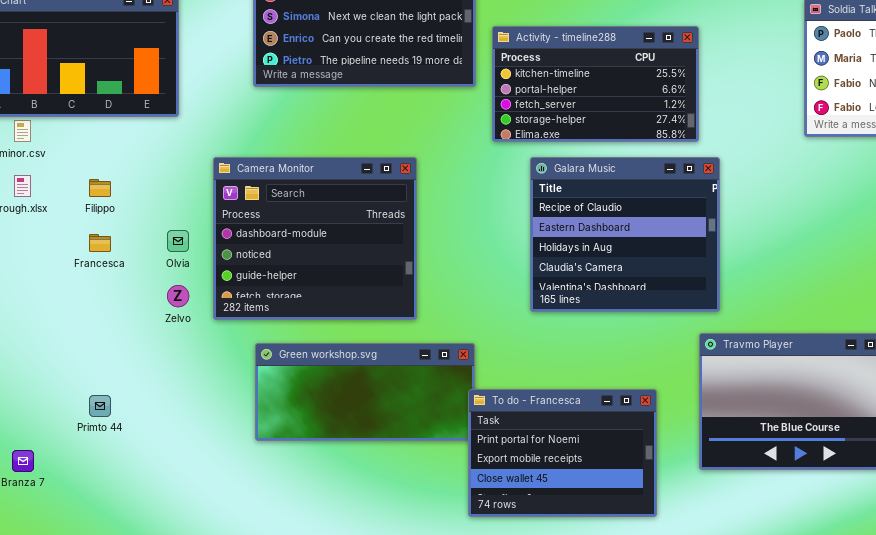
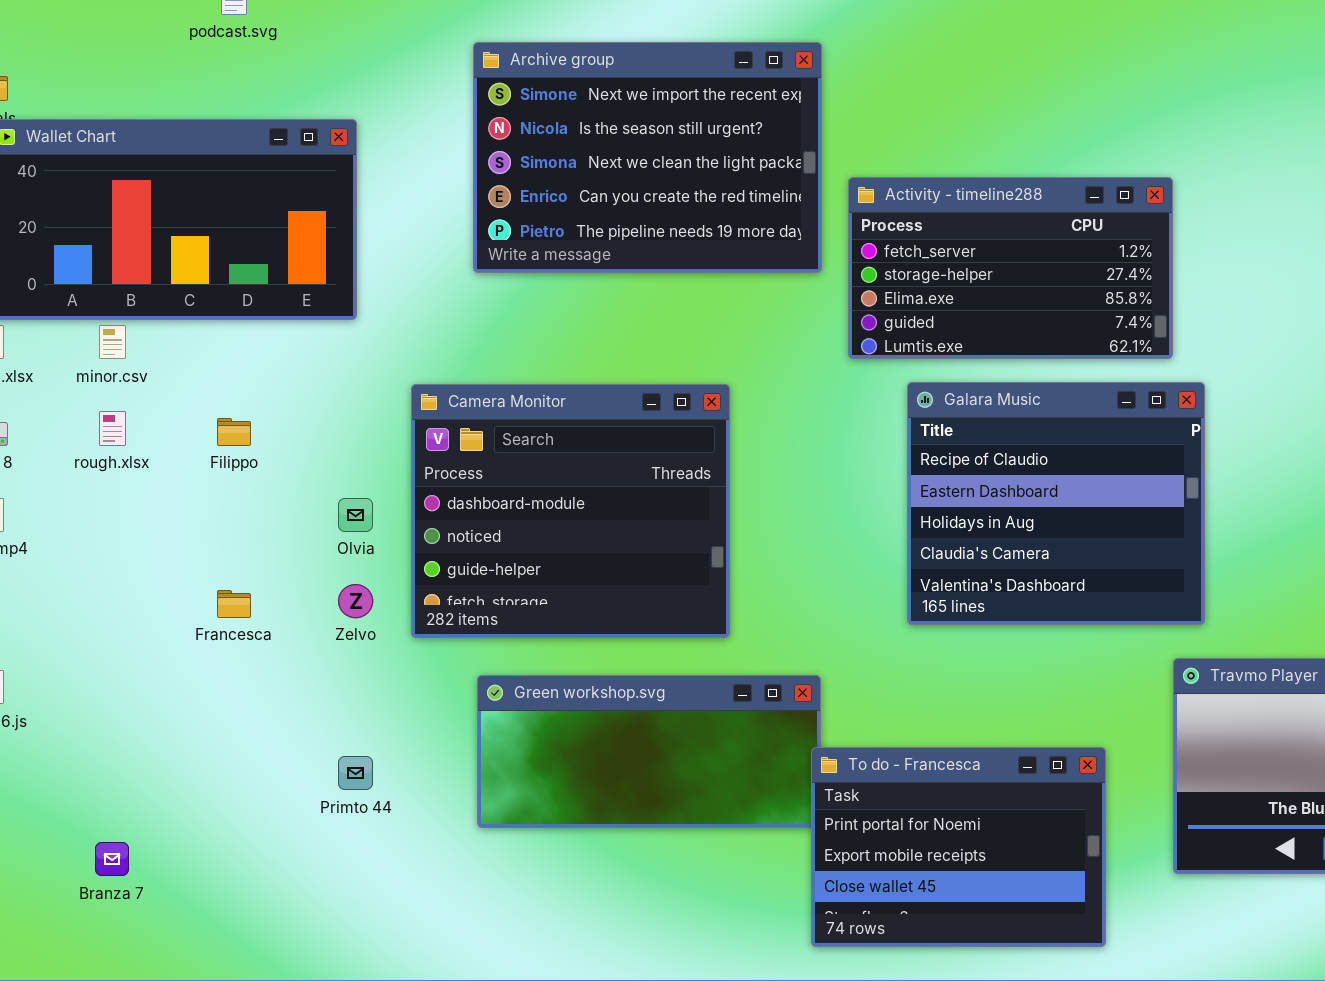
Activity - timeline288: [492,26,699,142] -> [848,177,1173,359], scrolled down 2 rows
Francesca: [89,234,111,252] -> [217,590,251,618], moved
Primto 44: [89,395,111,417] -> [338,756,373,790], moved

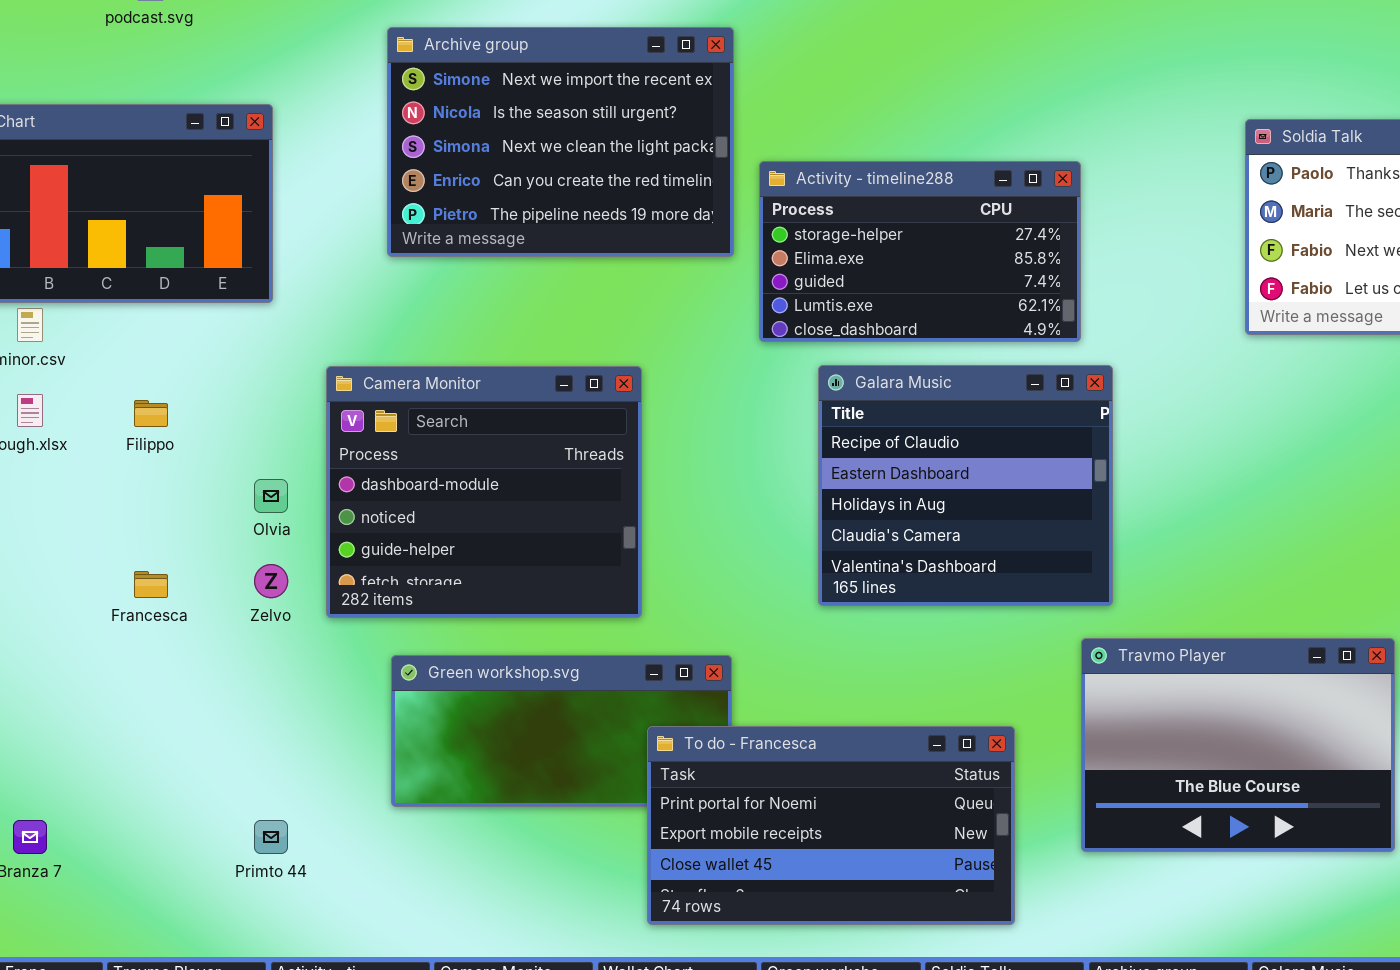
Activity - timeline288: [848,177,1173,359] -> [759,161,1081,342], scrolled down 1 row
To do - Francesca: [811,747,1106,947] -> [647,726,1015,925], resized
Primto 44: [338,756,373,790] -> [254,820,288,854], moved

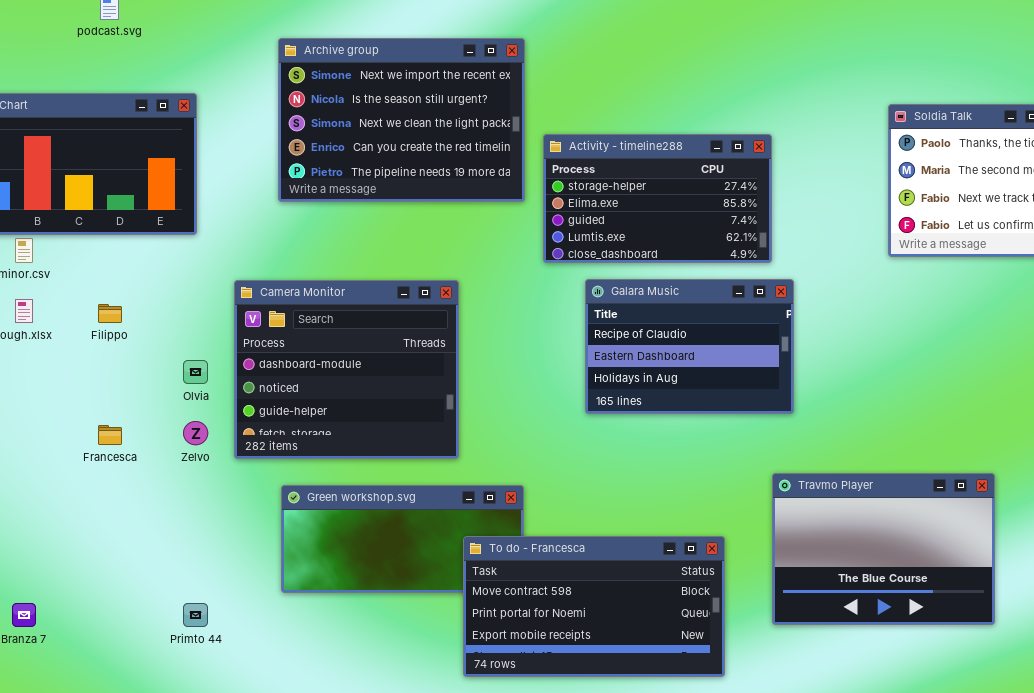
Galara Music: [818,365,1113,606] -> [585,279,794,414], resized
To do - Francesca: [647,726,1015,925] -> [463,536,725,677], scrolled up 1 row

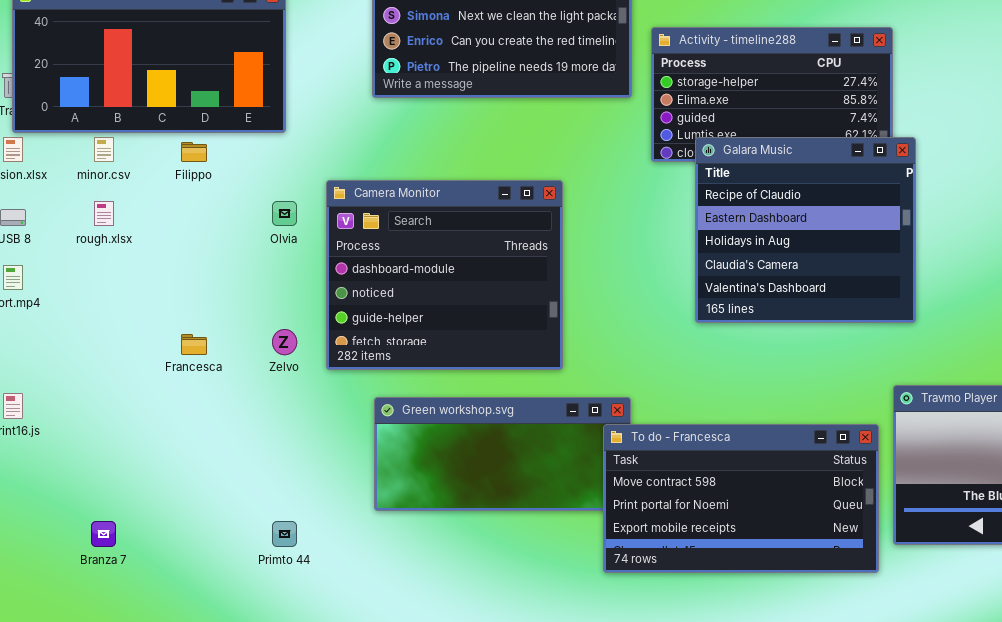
Galara Music: [585,279,794,414] -> [695,137,916,323], resized
Filippo: [98,304,122,323] -> [181,142,207,162], moved
Olvia: [183,360,208,384] -> [272,201,297,226], moved
To do - Francesca: [463,536,725,677] -> [603,424,879,573], moved

